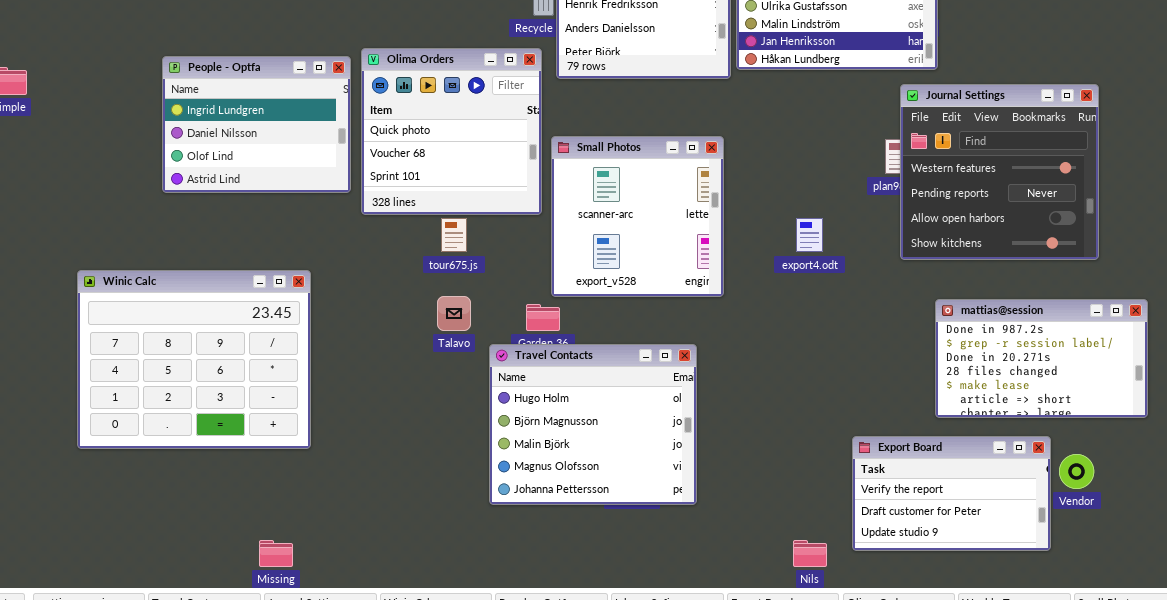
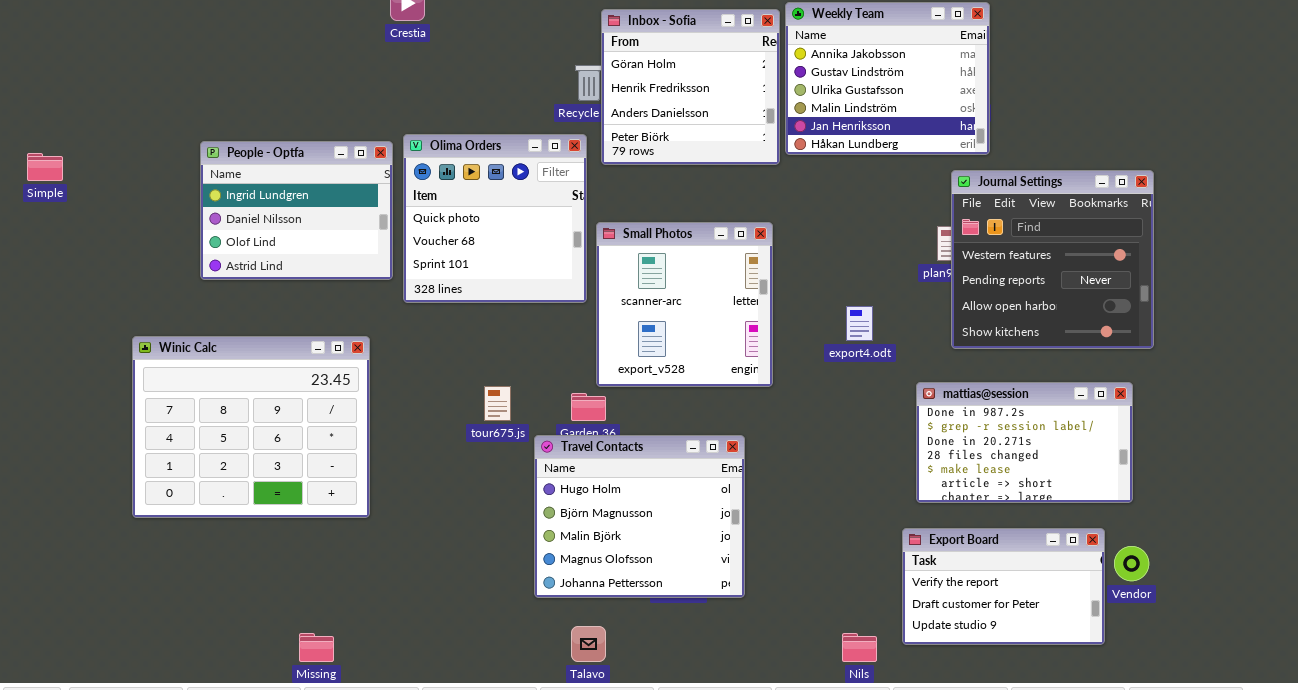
tour675.js: [441,218,467,252] -> [484,386,511,421], moved
Winic Calc: [77,270,311,449] -> [132,336,370,518], moved
Talavo: [437,296,471,331] -> [571,626,606,662], moved
mattias@session: [935,299,1148,418] -> [916,382,1133,503], moved

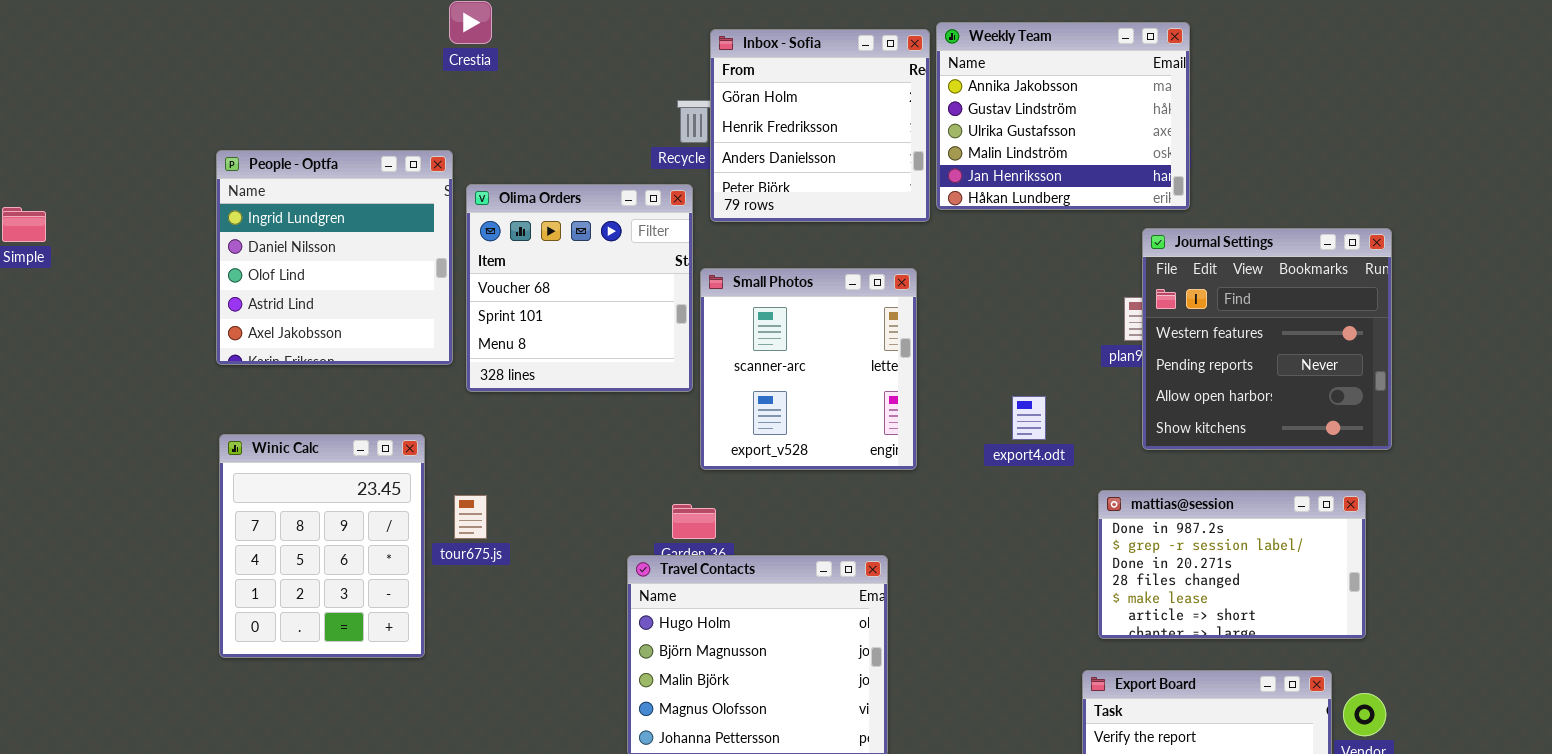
Olima Orders: [403,134,587,303] -> [466,184,693,392], scrolled down 1 row
People - Optfa: [200,141,393,280] -> [216,150,453,365], resized
Small Photos: [596,222,773,387] -> [700,268,917,470], moved
Winic Calc: [132,336,370,518] -> [219,434,425,658], resized
tour675.js: [484,386,511,421] -> [454,495,487,539], moved

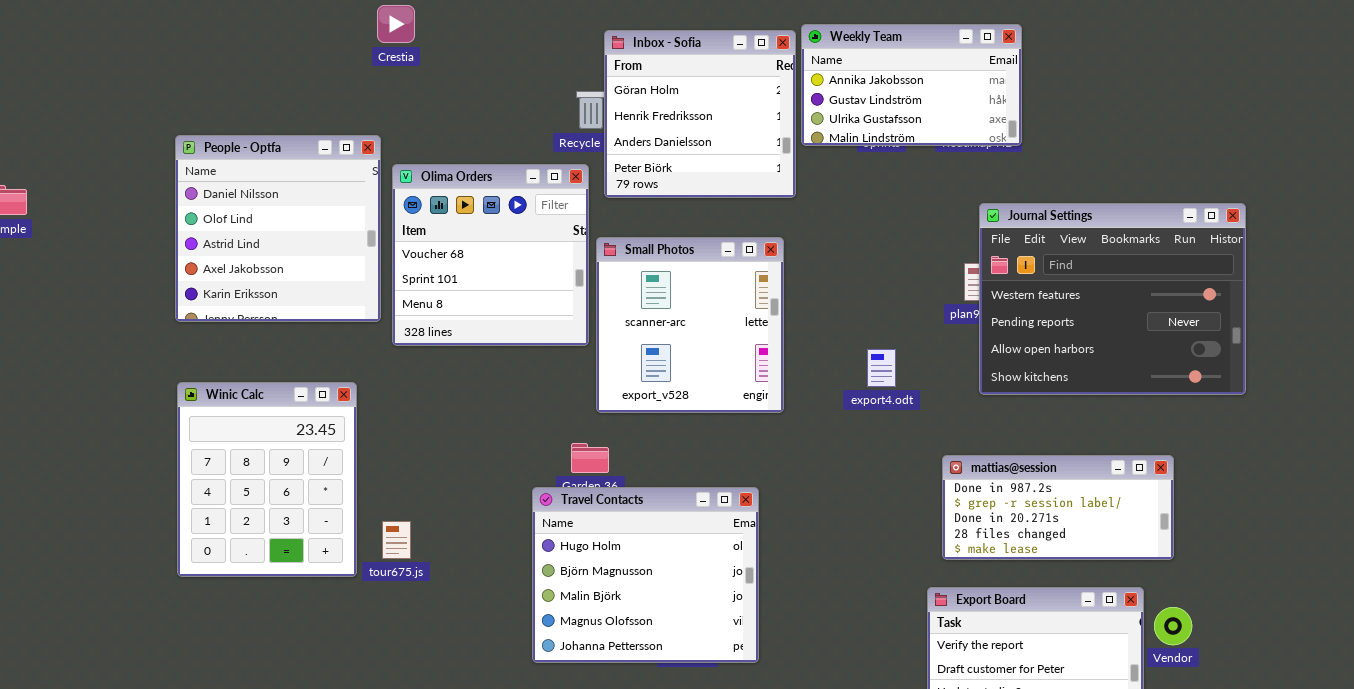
Weekly Team: [936,22,1190,210] -> [801,24,1022,146], resized
People - Optfa: [216,150,453,365] -> [175,135,381,322], scrolled down 1 row
Journal Settings: [1142,228,1392,450] -> [979,203,1246,395], resized
mattias@session: [1098,490,1366,639] -> [942,455,1174,560], resized
tour675.js: [454,495,487,539] -> [382,521,411,559], moved

